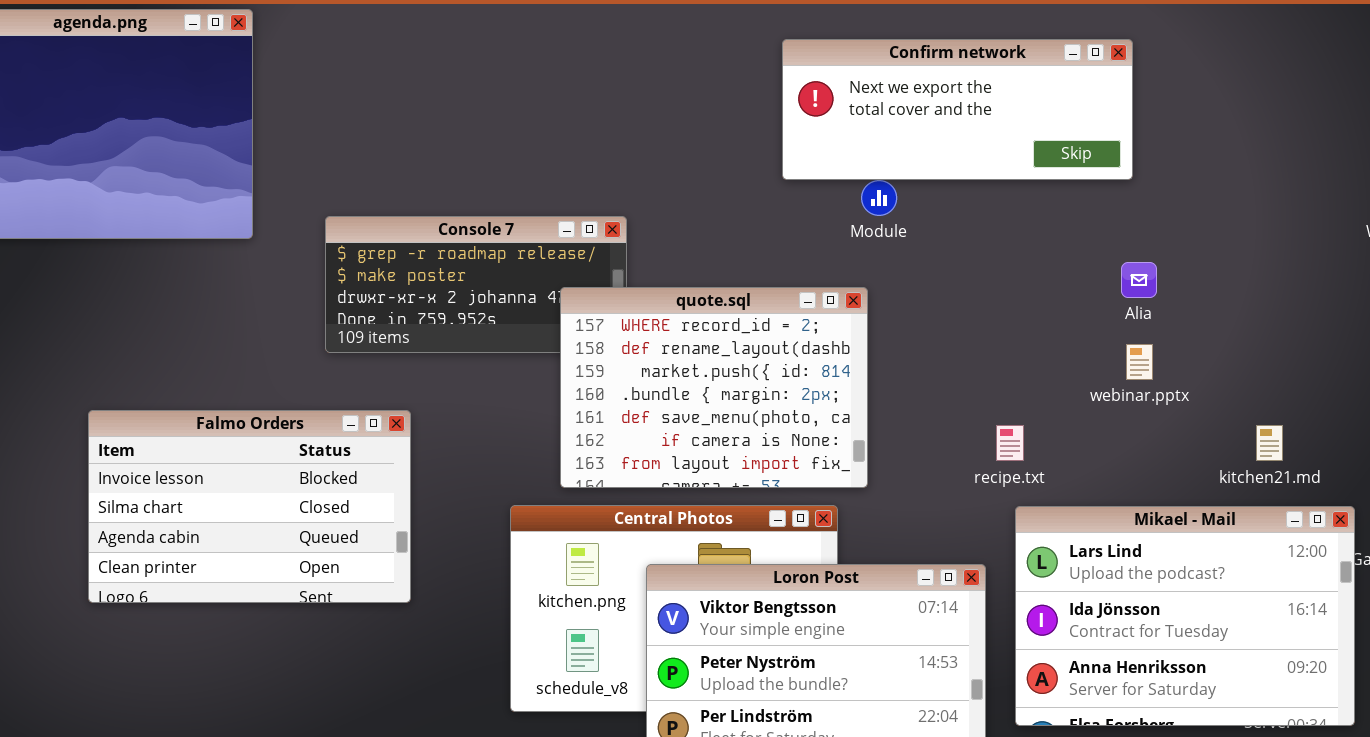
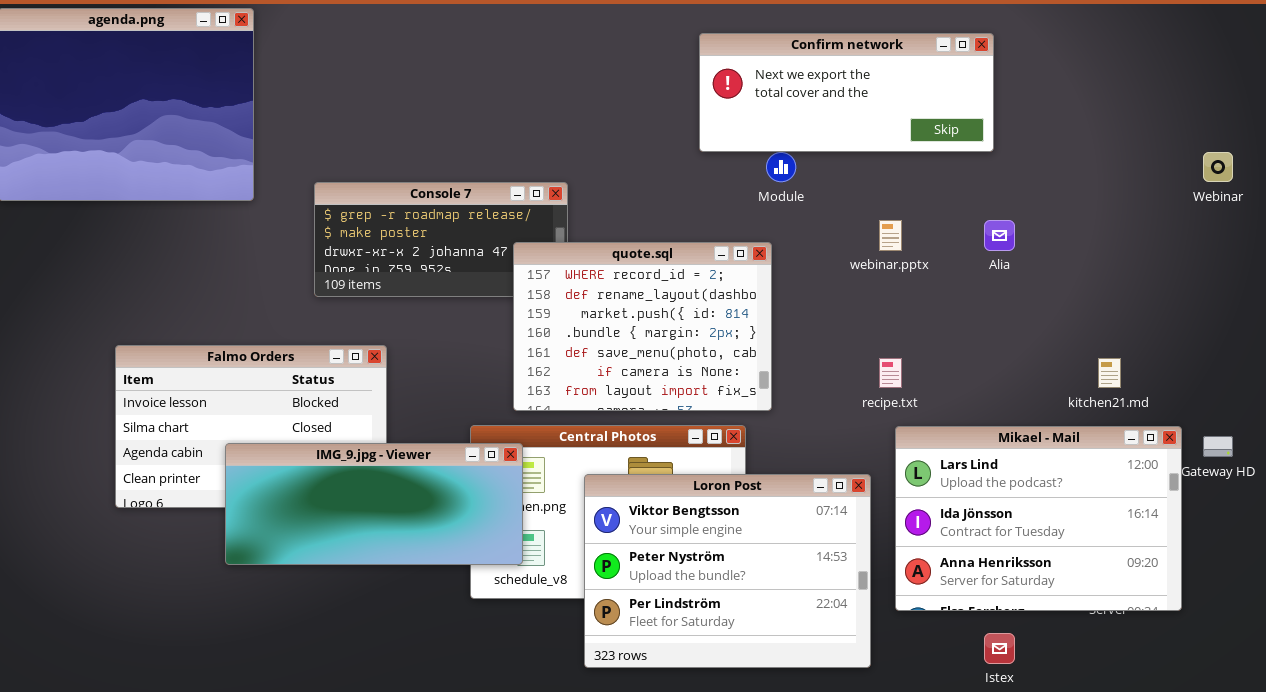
webinar.pptx: [1126,344,1153,380] -> [879,220,902,251], moved
IMG_9.jpg - Viewer: none -> [225,443,523,565], opened

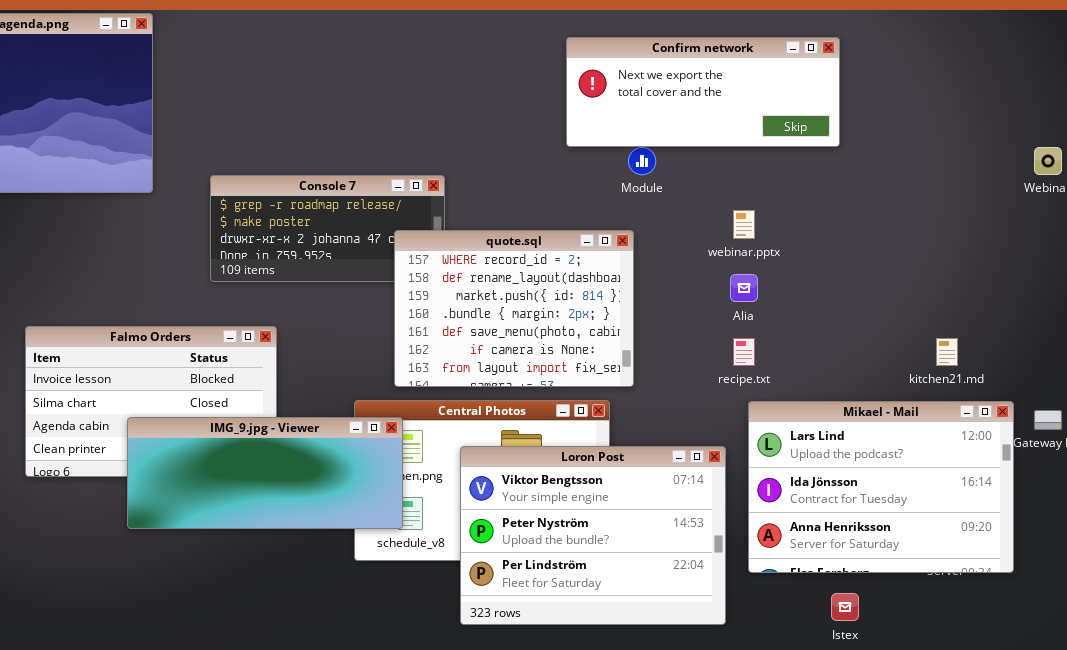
Alia: [984,220,1015,251] -> [730,274,758,302], moved

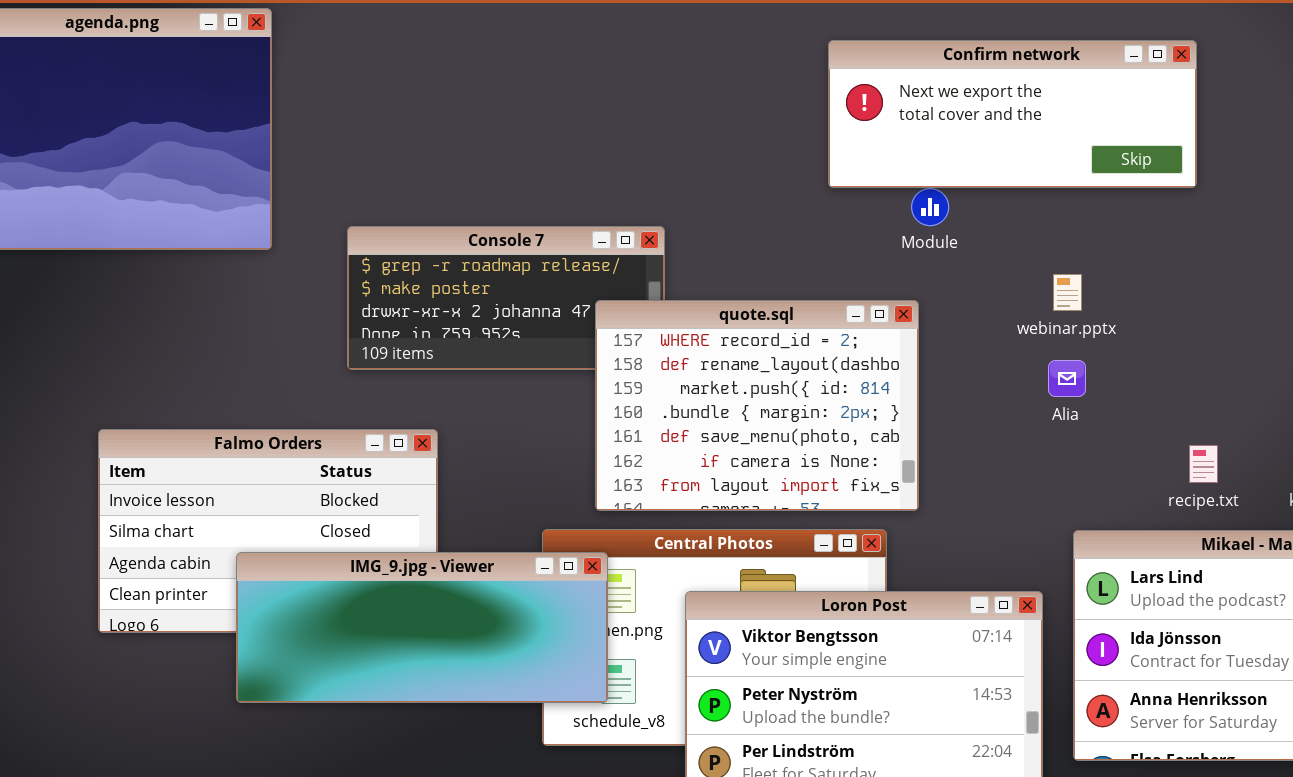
recipe.txt: [733,338,755,366] -> [1189,445,1218,483], moved

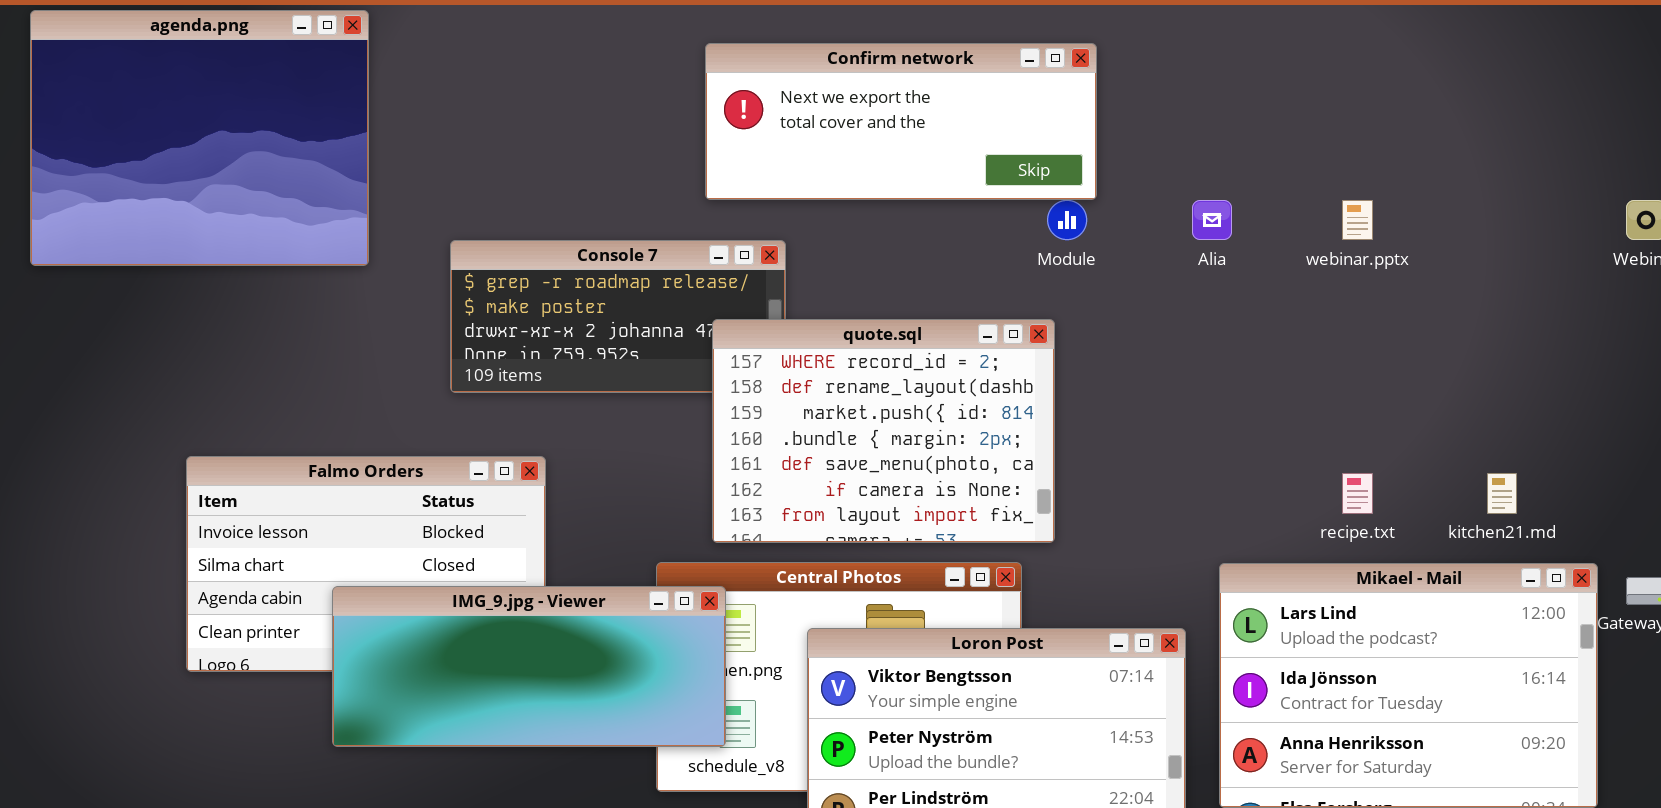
Confirm network: [828,40,1197,188] -> [705,43,1097,200], moved
webinar.pptx: [1053,274,1082,311] -> [1342,200,1373,240], moved
Alia: [1048,360,1086,397] -> [1192,200,1232,240], moved

